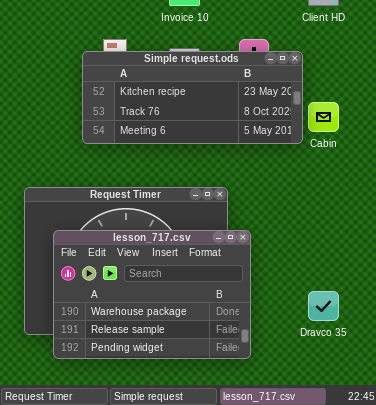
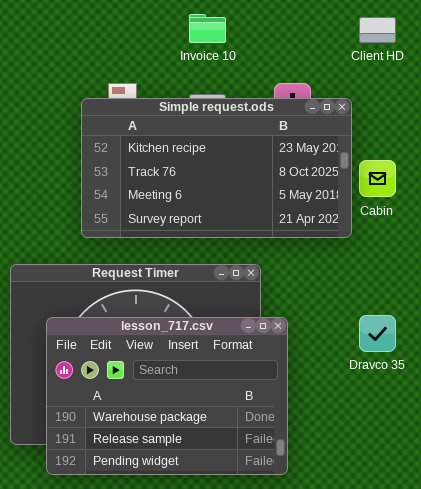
Simple request.ods: [82,51,303,144] -> [81,98,352,238], resized
Dravco 35: [308,291,339,321] -> [359,315,396,352], moved

